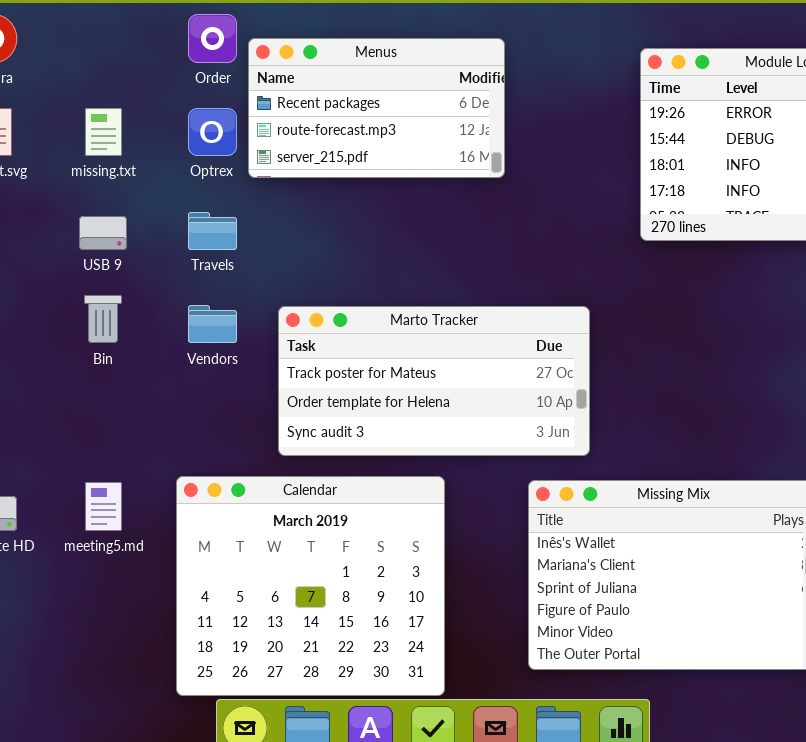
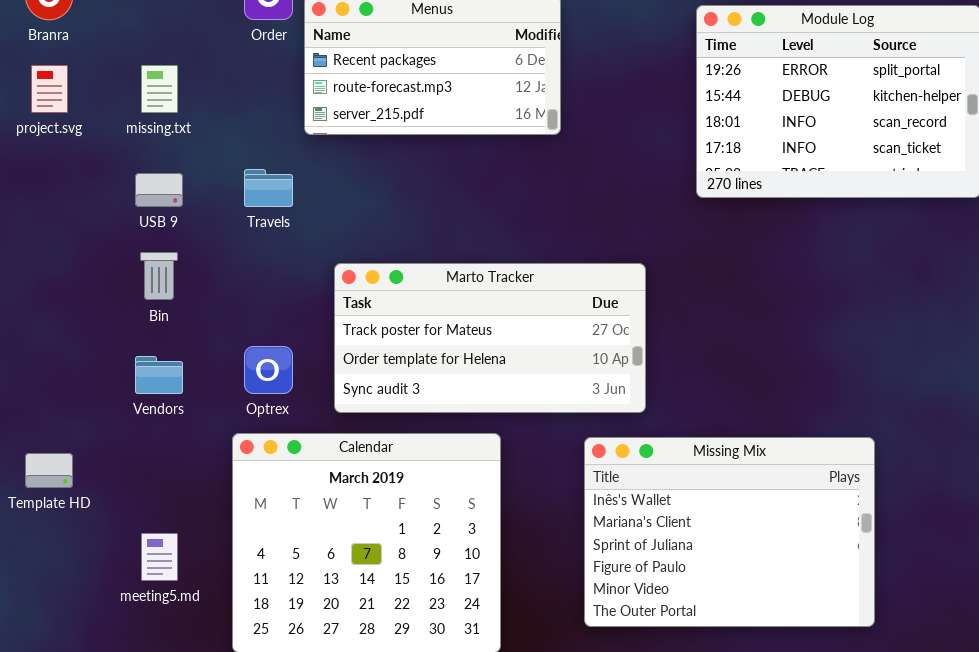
Optrex: [188,108,237,156] -> [244,346,293,394], moved
Vendors: [188,305,237,343] -> [135,356,183,394], moved
meeting5.md: [85,482,122,531] -> [141,533,178,581], moved

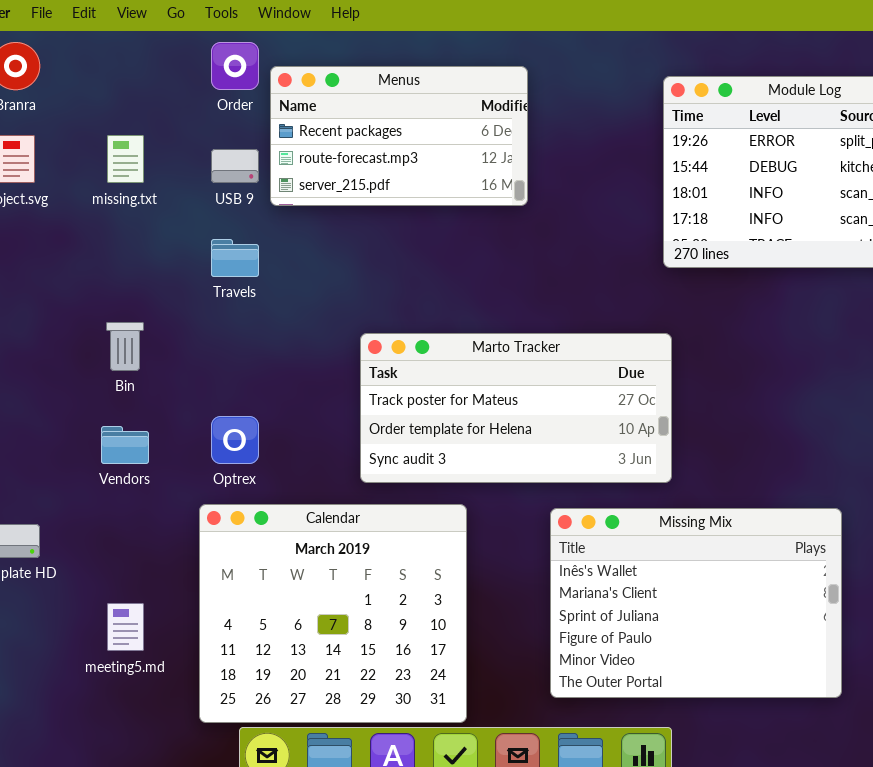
USB 9: [135,173,183,207] -> [211,149,259,183], moved
Marto Tracker: [334,263,646,413] -> [360,333,672,483], moved

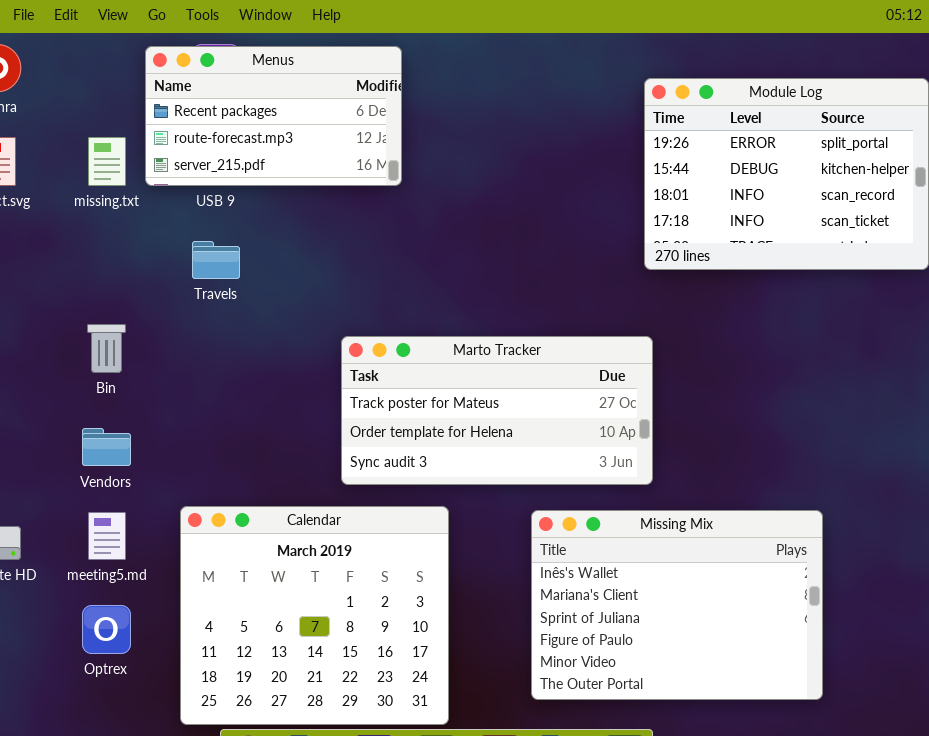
Menus: [270,66,528,206] -> [145,46,402,186], moved
Optrex: [211,416,259,464] -> [82,605,131,654], moved
meeting5.md: [107,603,144,651] -> [88,512,126,560], moved

